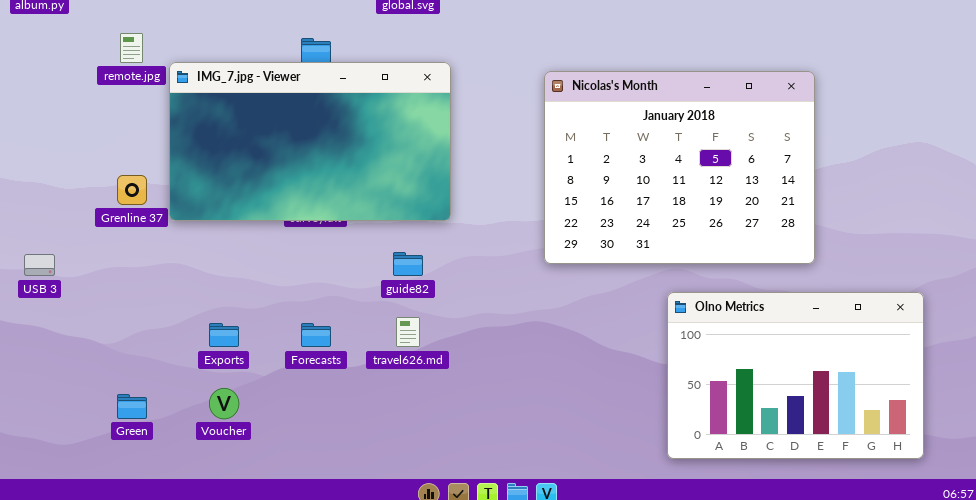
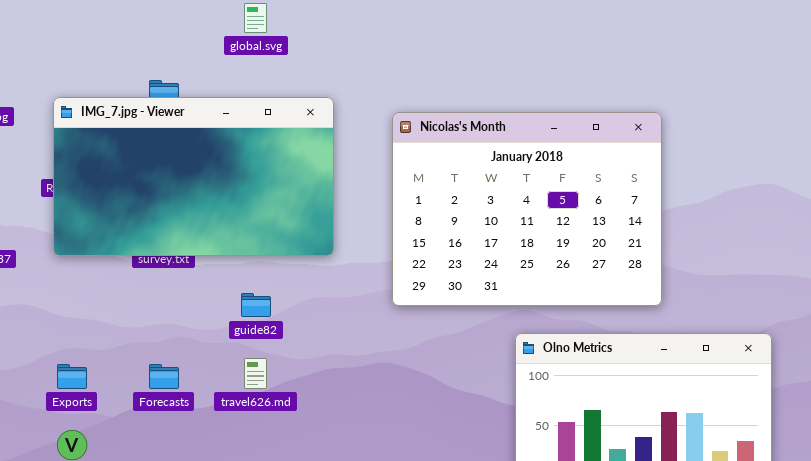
IMG_7.jpg - Viewer: [169,62,451,221] -> [53,97,334,256], moved

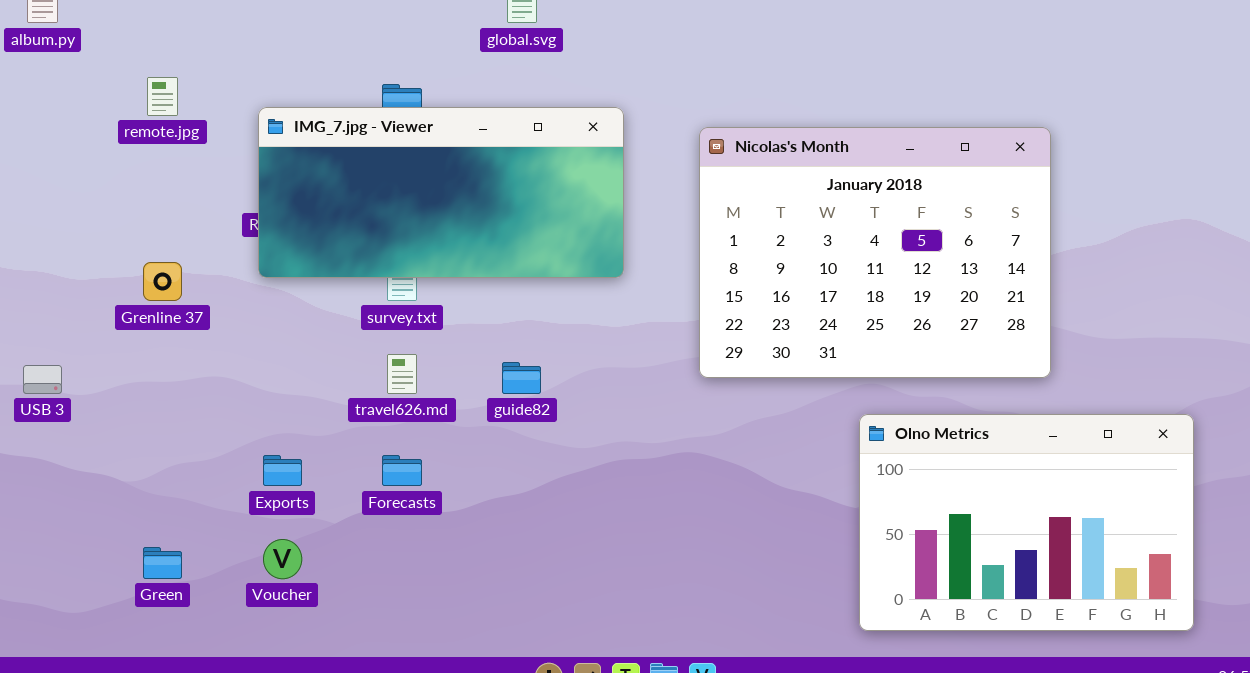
IMG_7.jpg - Viewer: [53,97,334,256] -> [258,107,624,278], resized
travel626.md: [244,358,267,389] -> [387,354,417,394], moved

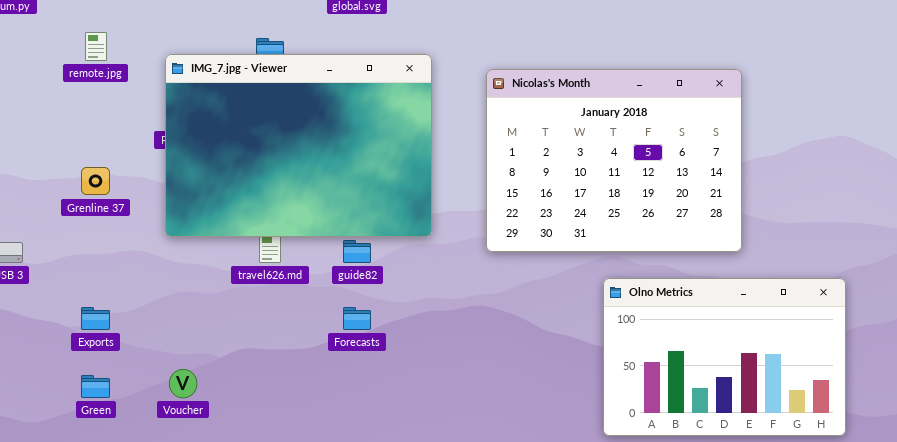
IMG_7.jpg - Viewer: [258,107,624,278] -> [165,54,432,237], resized
Exports: [263,455,302,486] -> [81,307,110,330], moved
Forecasts: [382,455,422,486] -> [343,307,371,330], moved

